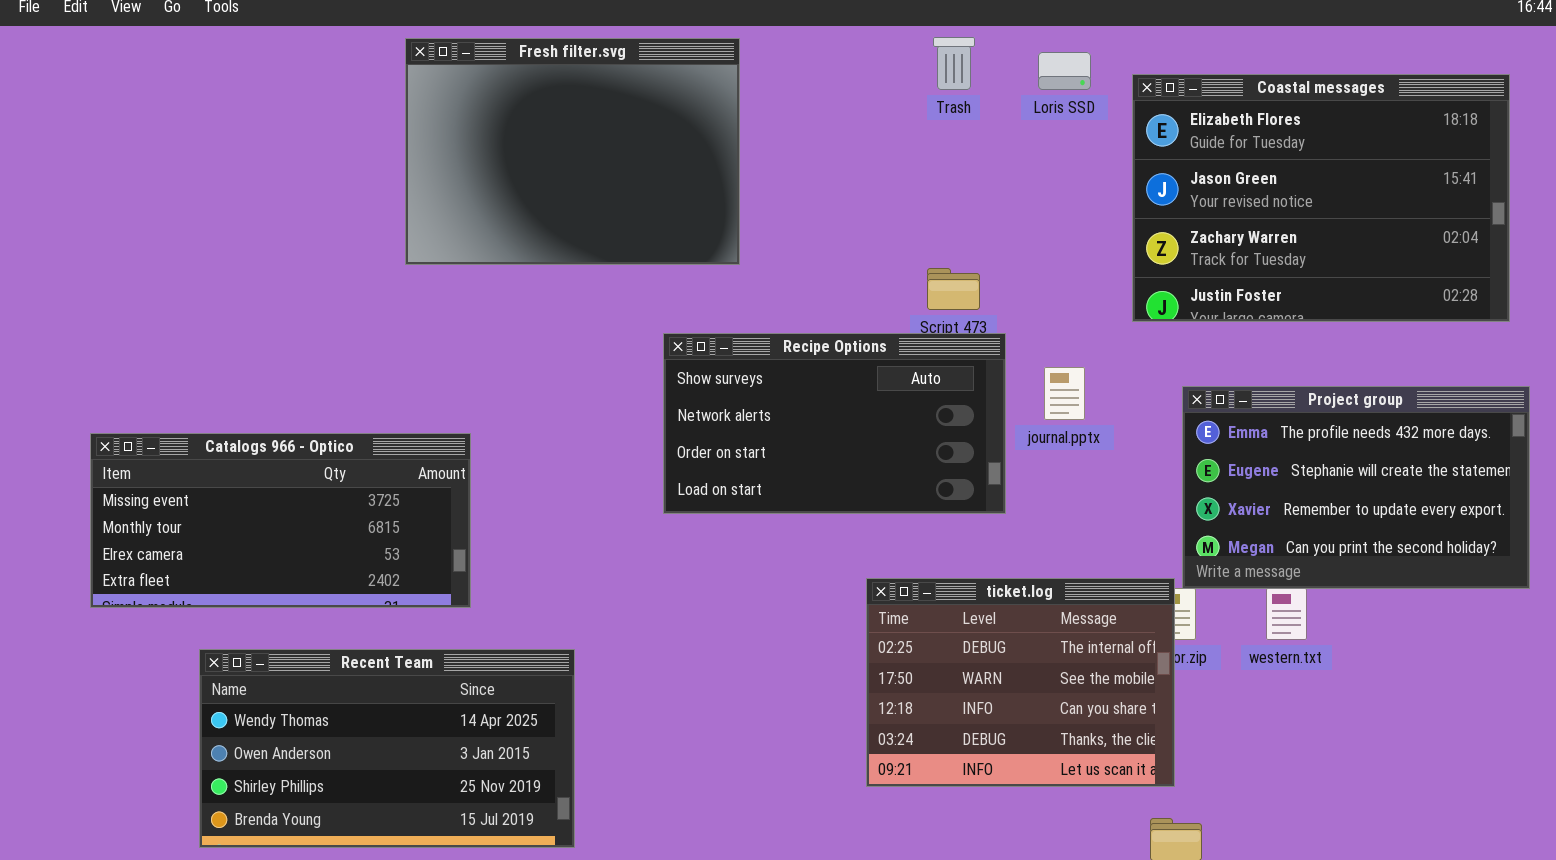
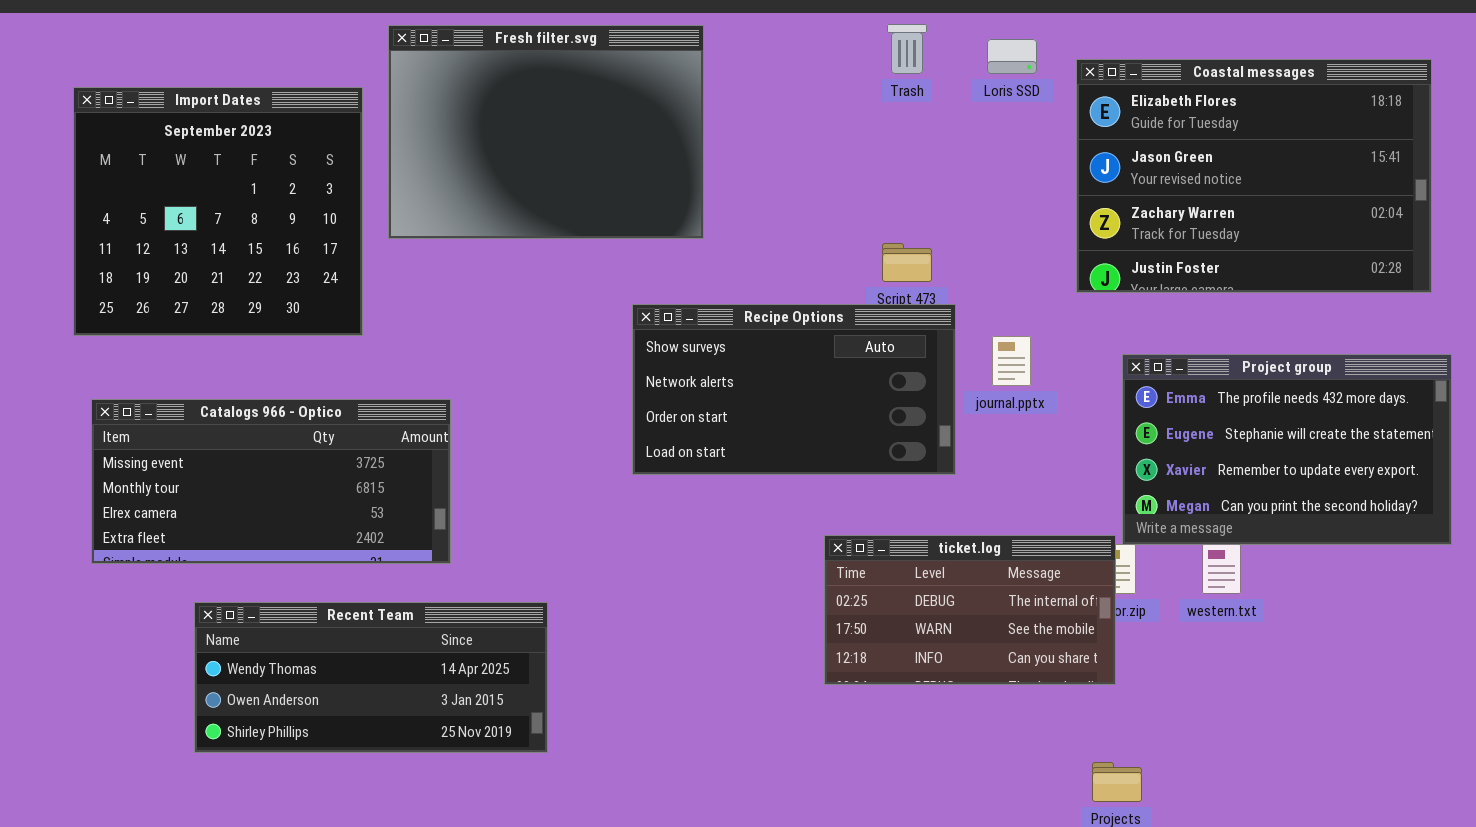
Import Dates: none -> [73,87,363,336], opened
ticket.log: [866,578,1175,787] -> [824,535,1116,685], resized
Recent Team: [199,649,575,848] -> [194,602,548,753], resized

